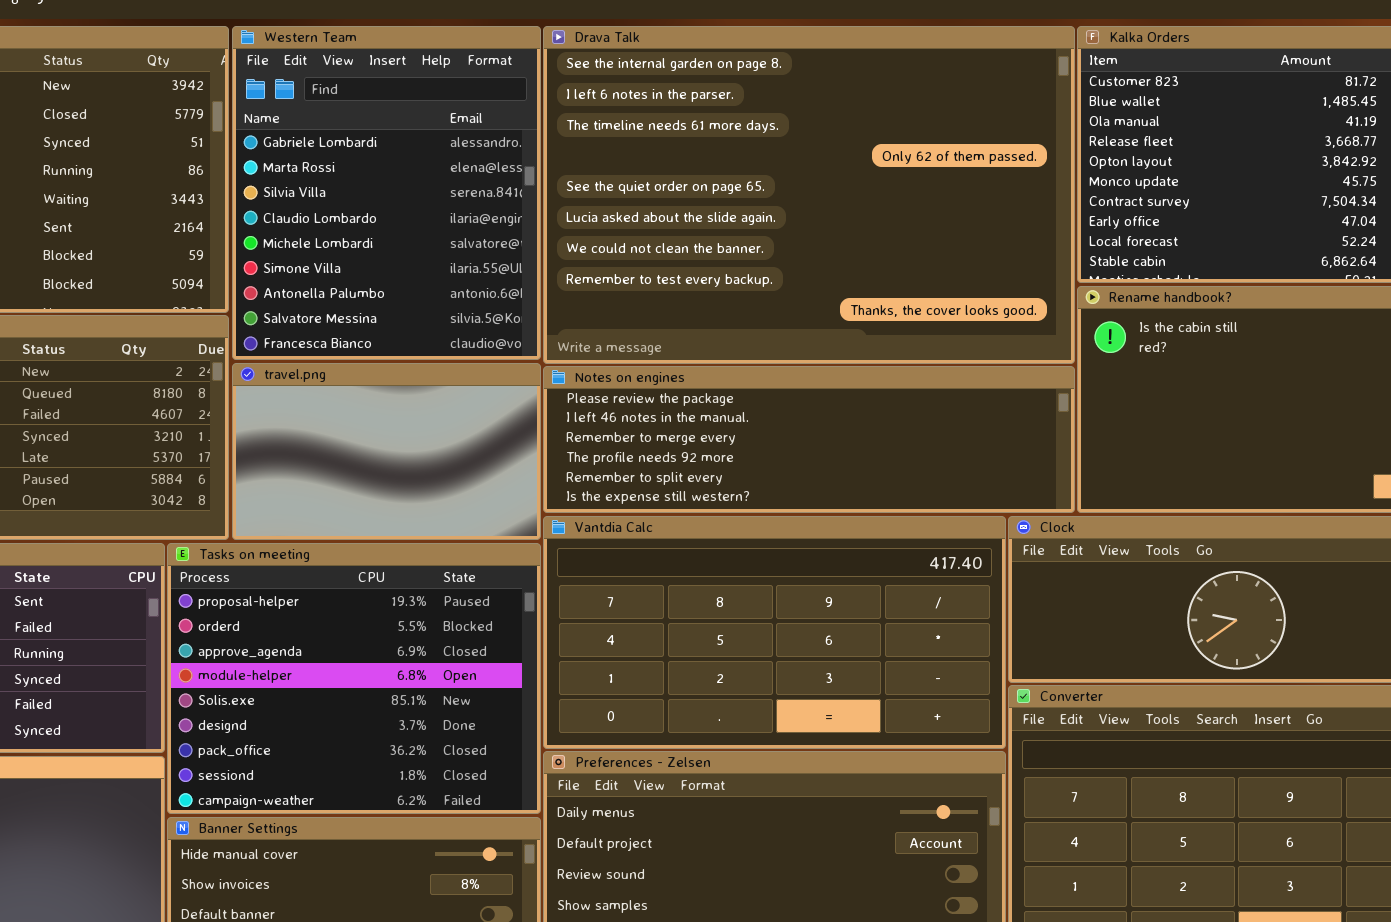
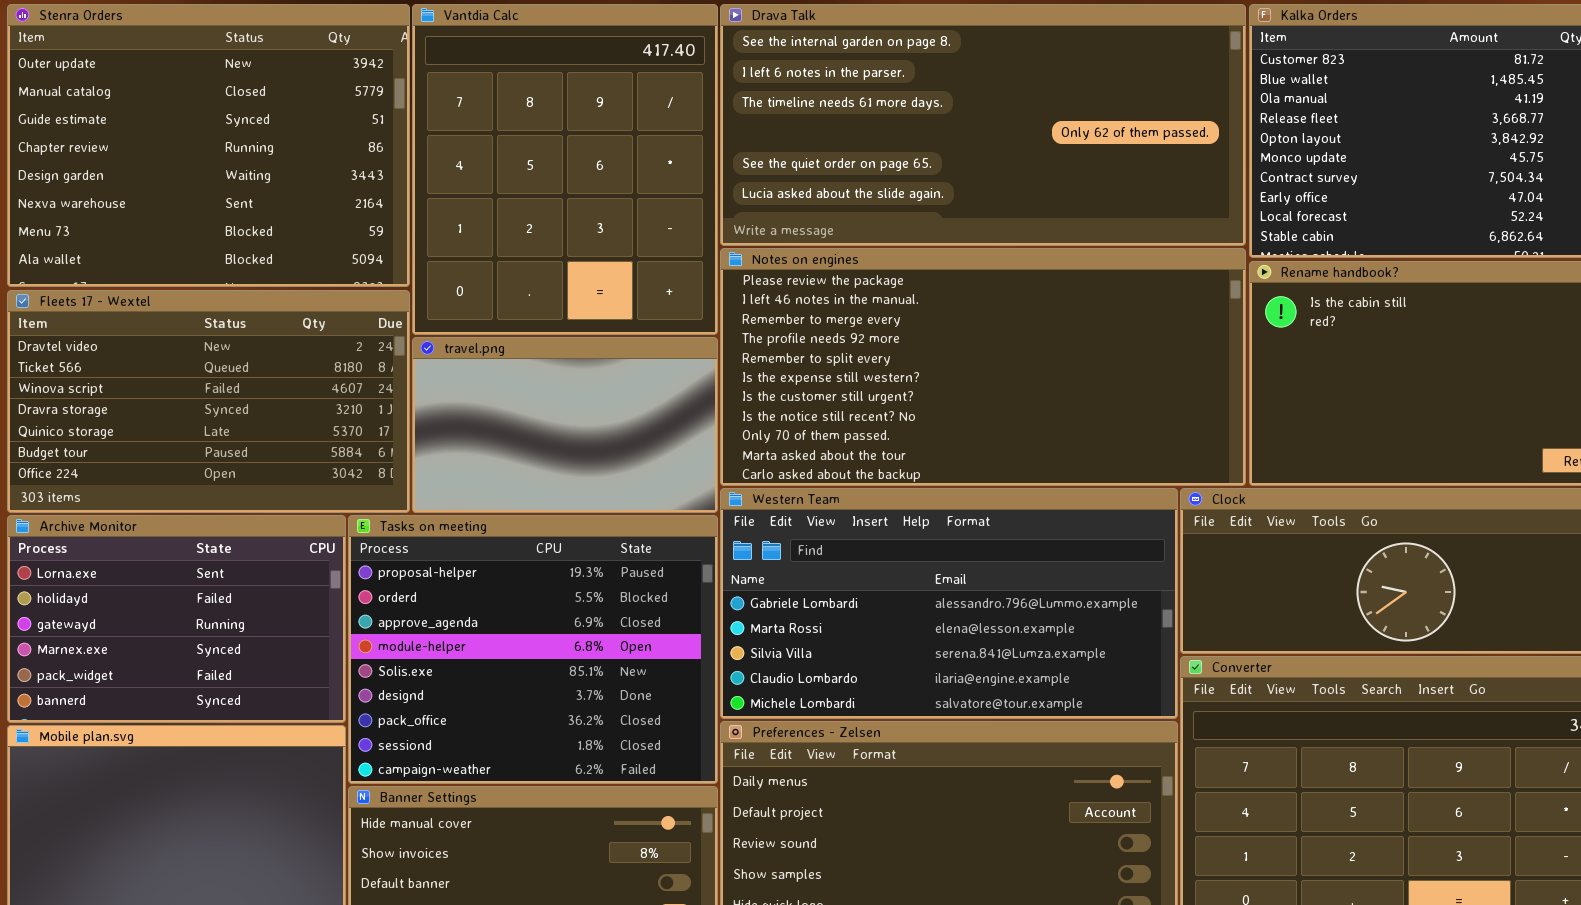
Western Team: [232,26,541,360] -> [720,488,1178,719], moved, resized
Drava Talk: [543,26,1075,364] -> [720,4,1246,246], resized
Notes on engines: [543,366,1075,513] -> [720,248,1246,486], resized
Vantdia Calc: [543,516,1006,749] -> [412,4,718,335], moved, resized

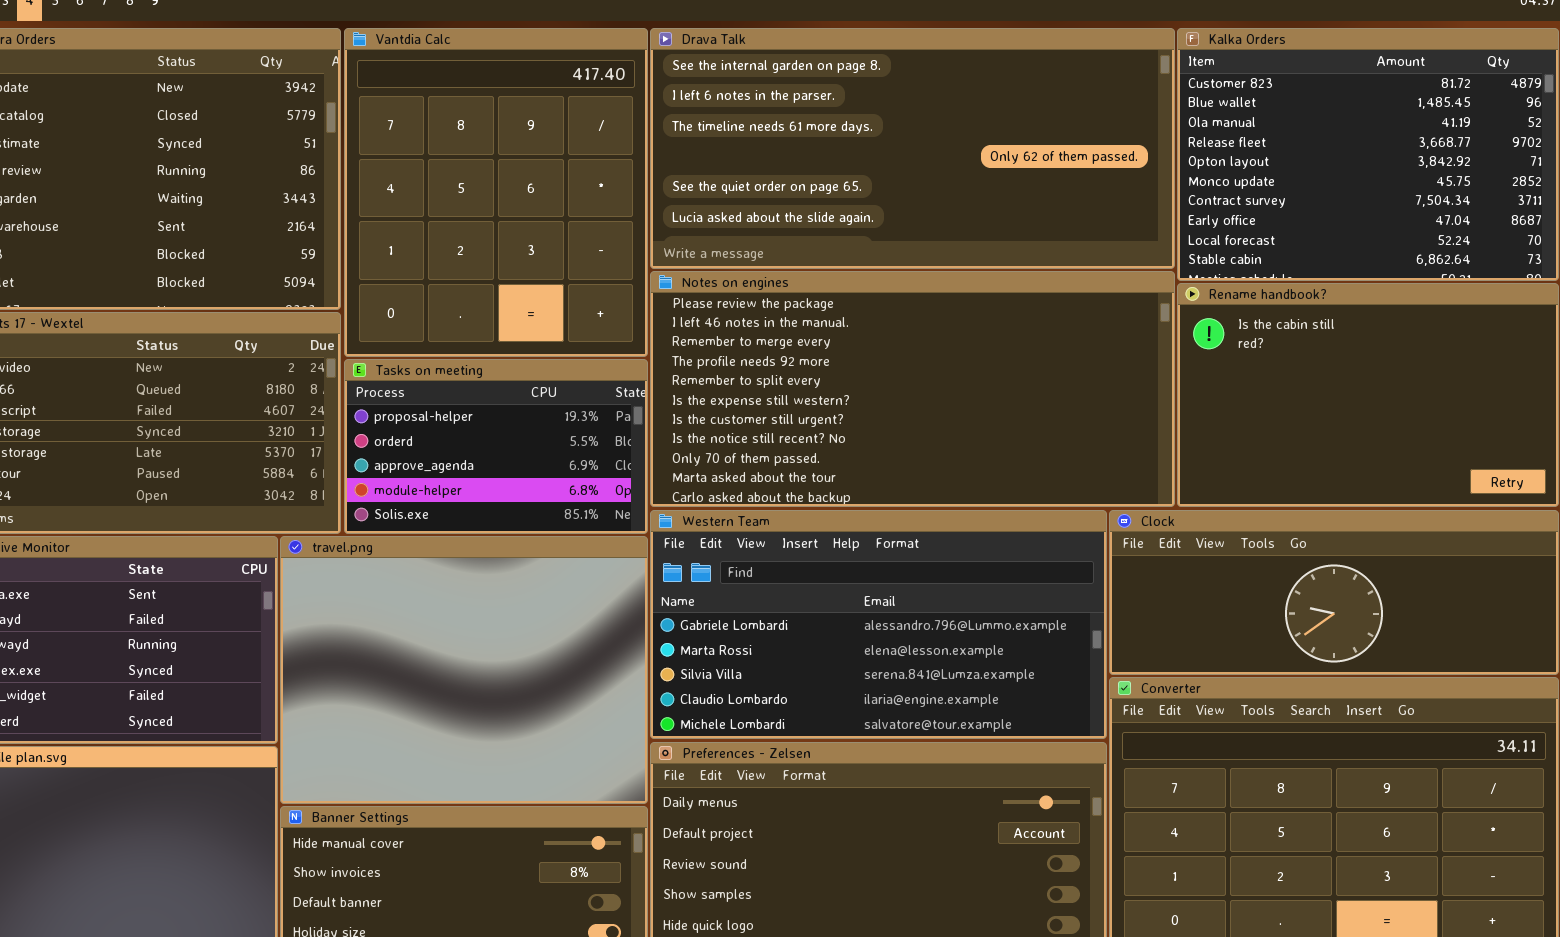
travel.png: [412,337,718,513] -> [280,536,648,804], moved, resized
Tasks on meeting: [348,515,718,784] -> [344,359,648,534], moved, resized

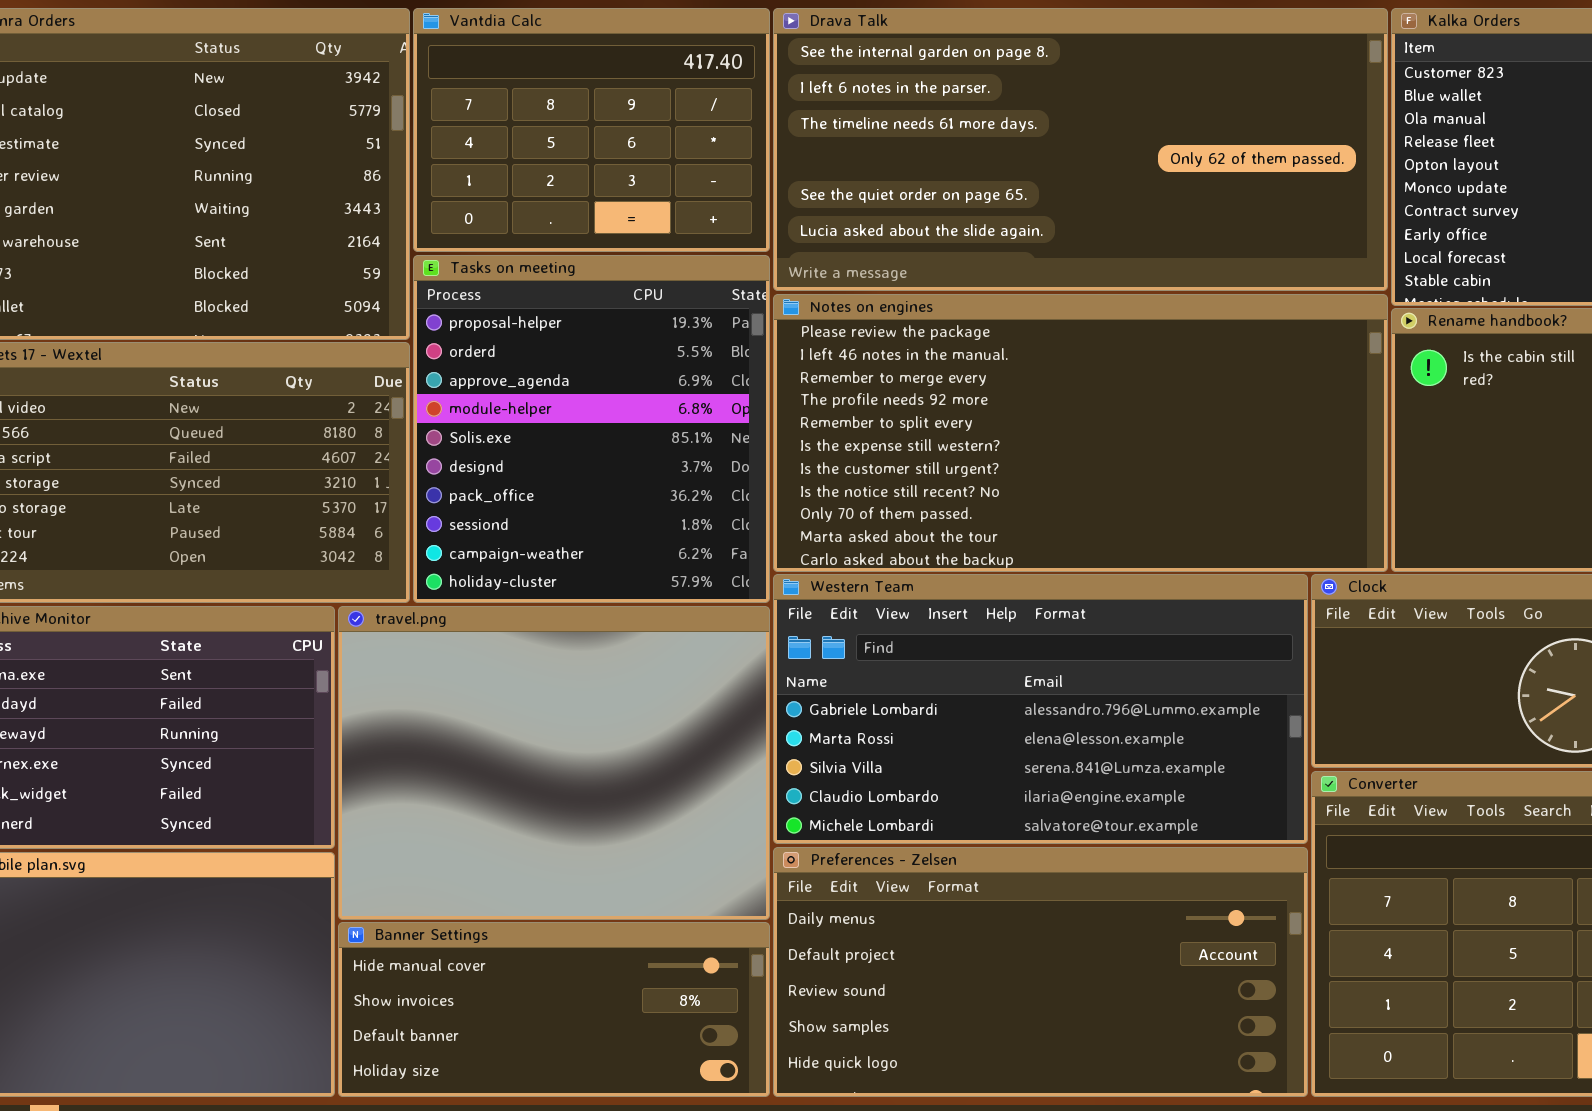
Vantdia Calc: [344,28,648,357] -> [413,8,770,252], resized
Tasks on meeting: [344,359,648,534] -> [413,255,770,603], resized

